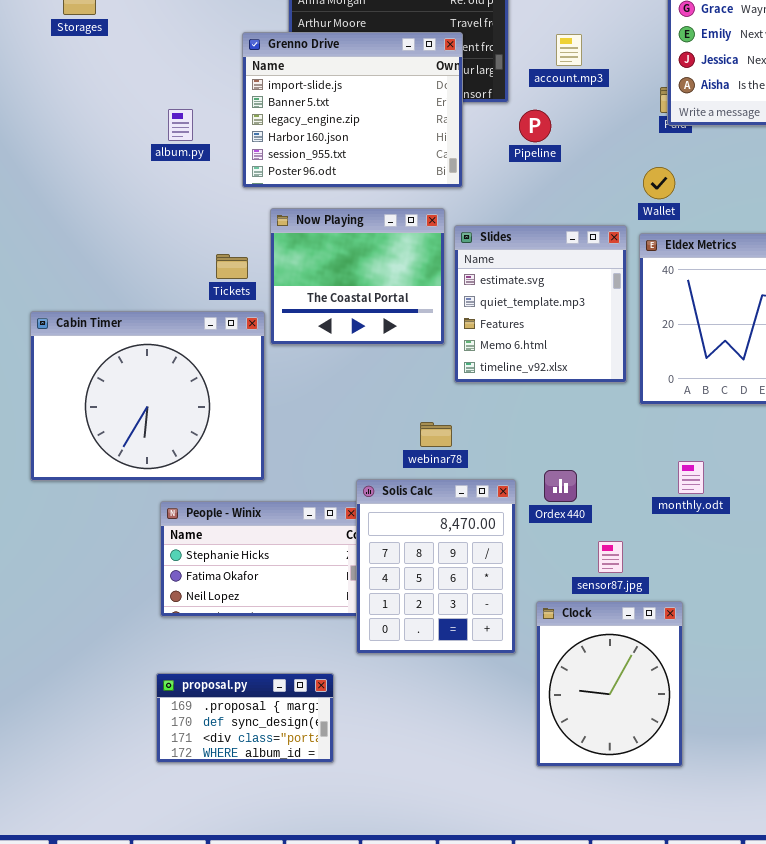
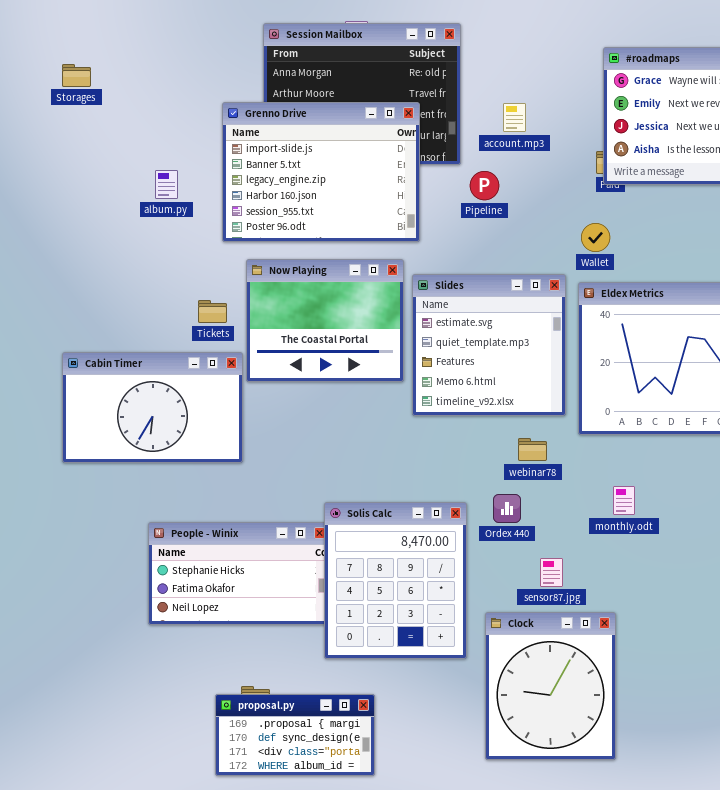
Cabin Timer: [30,311,265,481] -> [62,352,243,463], resized
webinar78: [420,422,452,447] -> [518,438,547,461], moved
proposal.py: [156,673,334,763] -> [215,694,375,776], moved

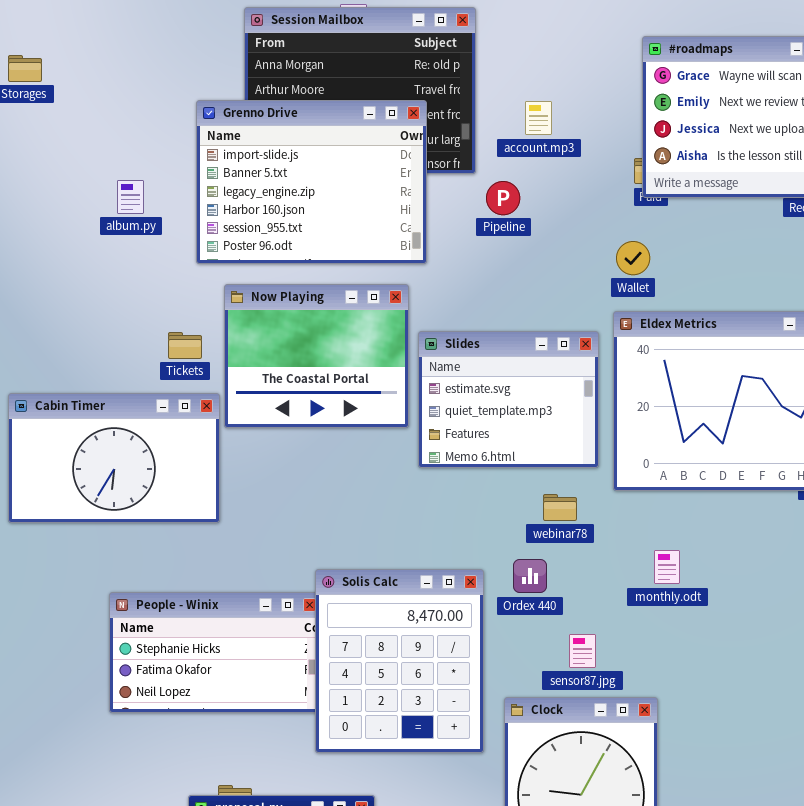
Slides: [412,274,566,416] -> [418,331,599,468], resized

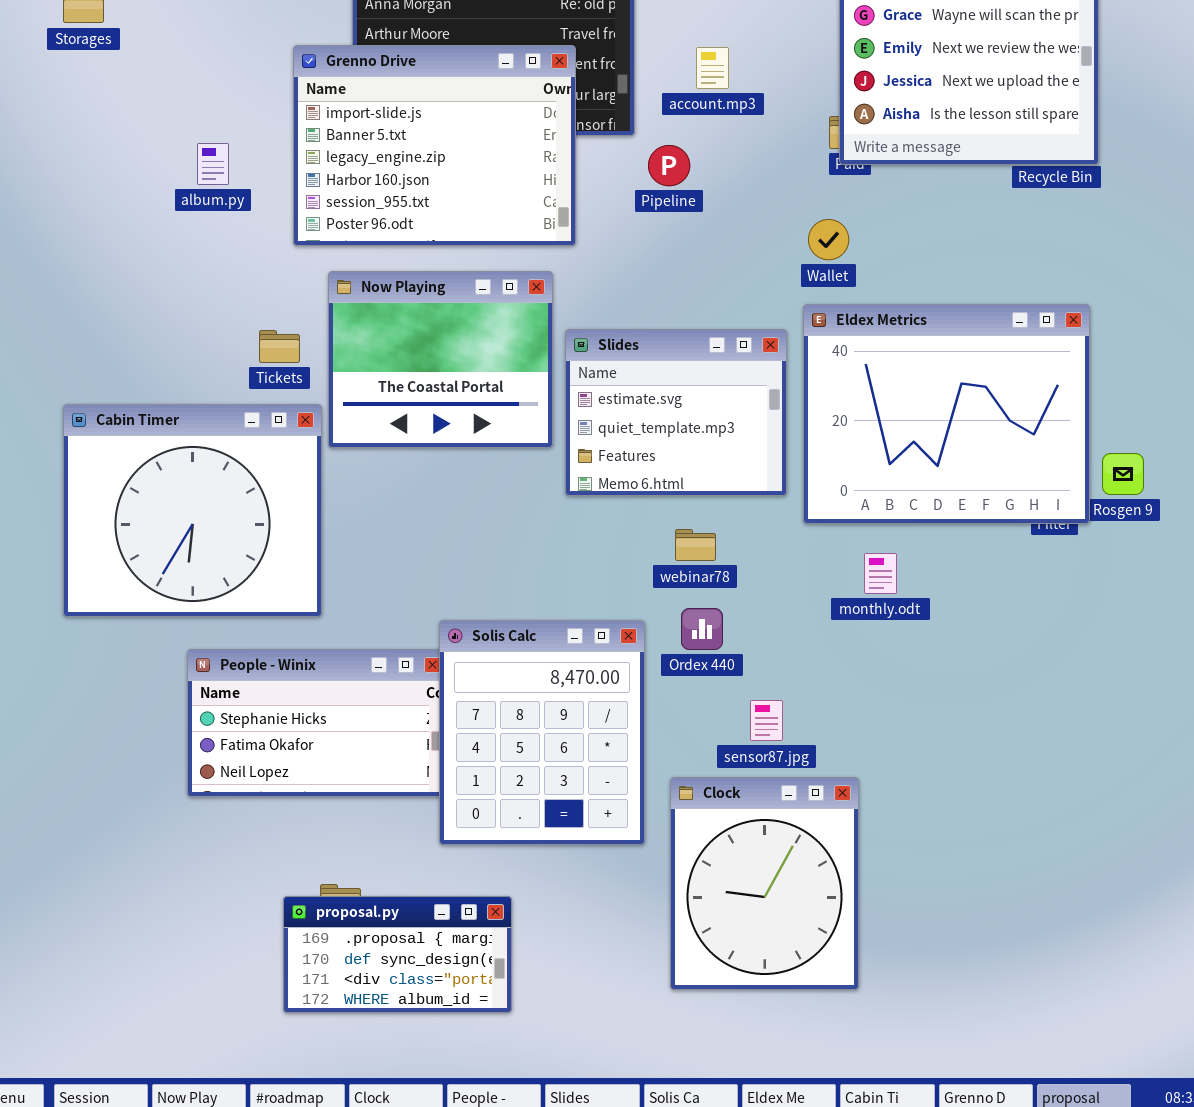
Cabin Timer: [8,393,220,523] -> [63,404,322,617], resized
webinar78: [543,494,577,521] -> [675,529,716,561], moved
monthly.odt: [654,550,680,584] -> [864,553,897,594], moved

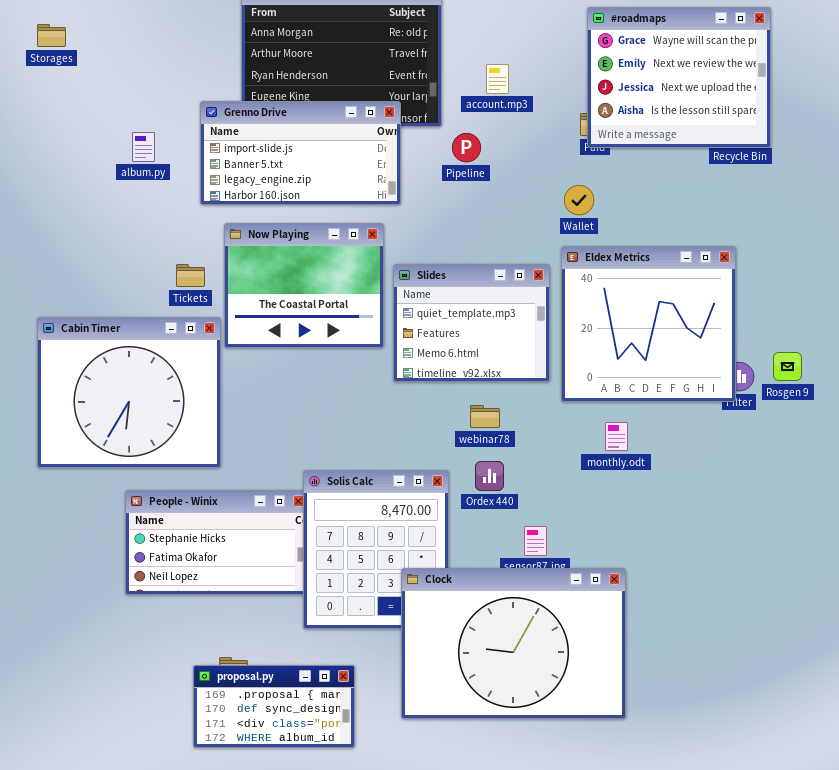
Grenno Drive: [293,45,576,246] -> [200,101,401,205], resized
Eldex Metrics: [803,304,1090,524] -> [561,246,736,402], resized
Slides: [565,329,787,496] -> [393,264,550,382], scrolled down 1 row
Clock: [670,777,859,990] -> [401,568,626,719], moved, resized

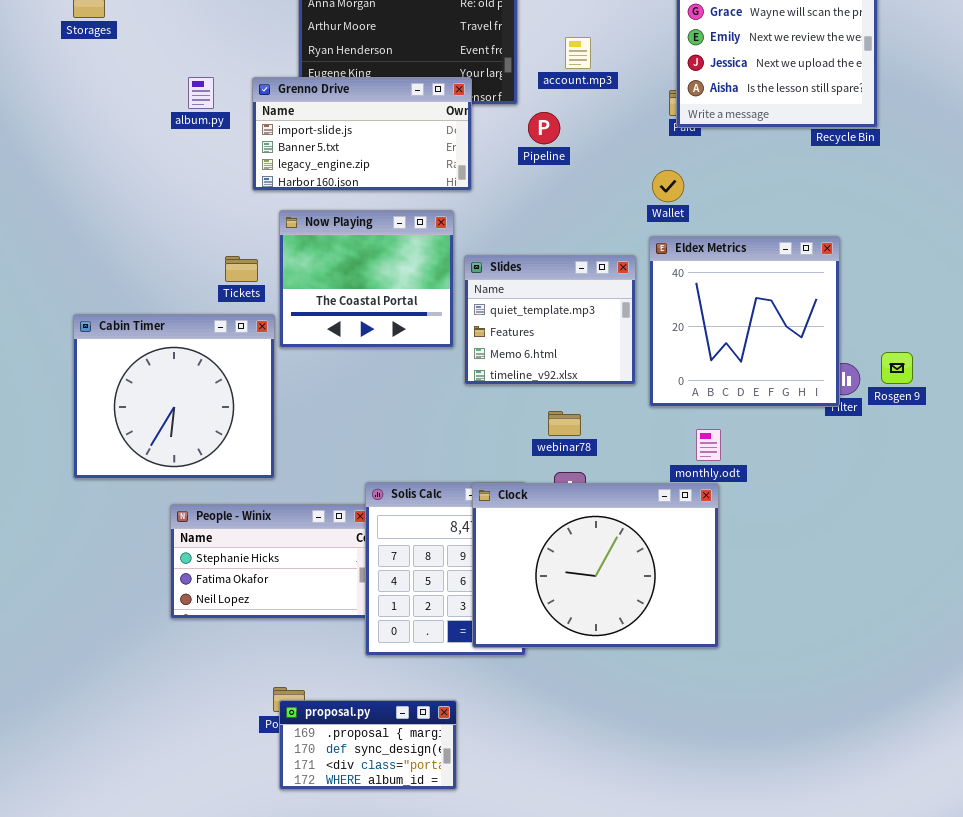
album.py: [132,132,155,162] -> [188,77,214,109], moved
Clock: [401,568,626,719] -> [472,483,719,648], moved
proposal.py: [193,665,355,748] -> [279,700,457,790], moved

